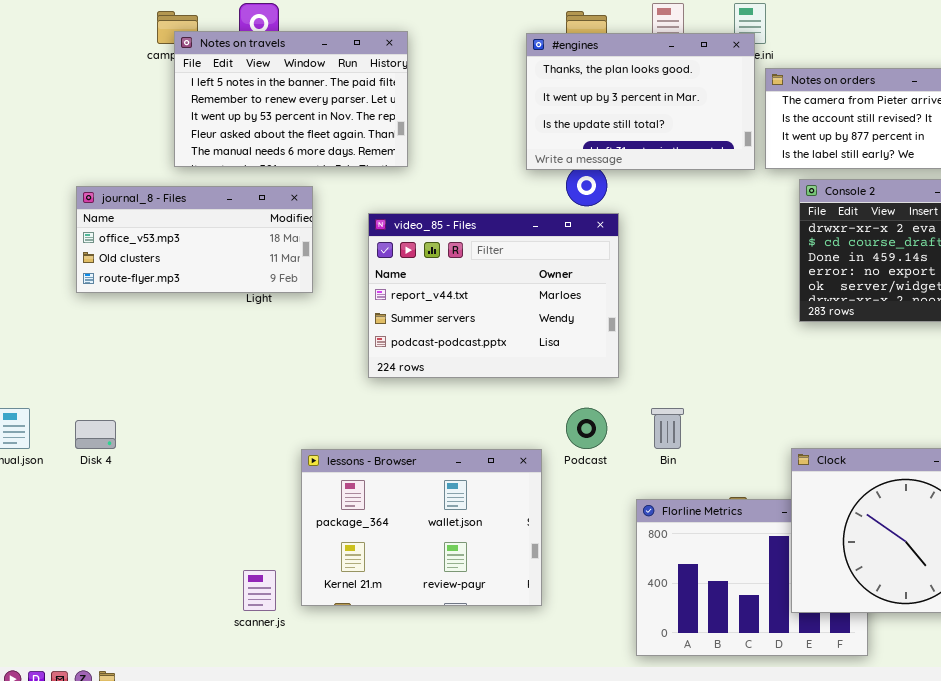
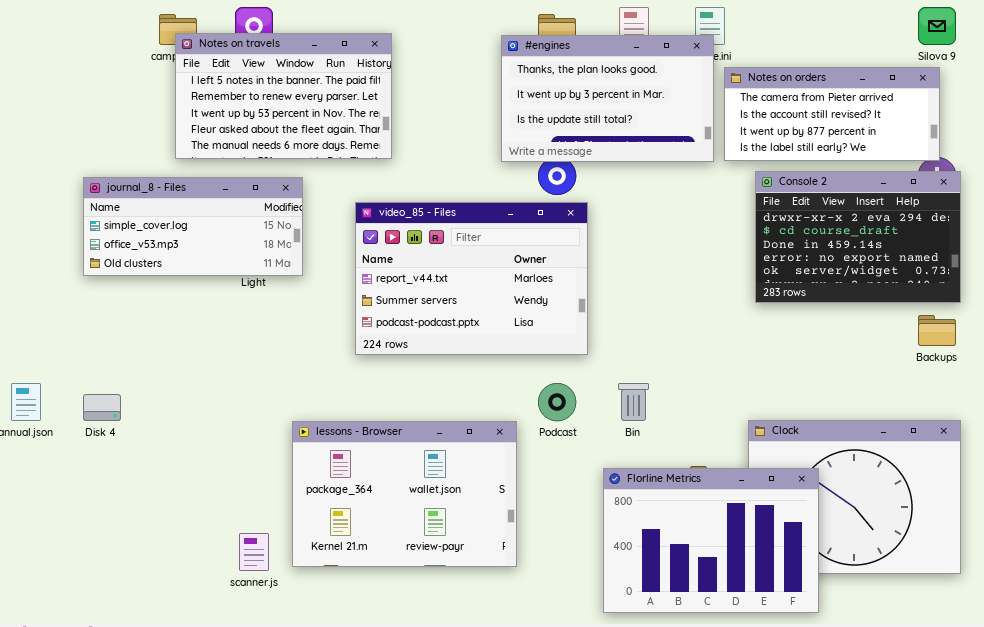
journal_8 - Files: [76,186,313,293] -> [83,177,303,276], scrolled up 1 row
Florline Metrics: [636,499,868,656] -> [603,468,819,613], raised

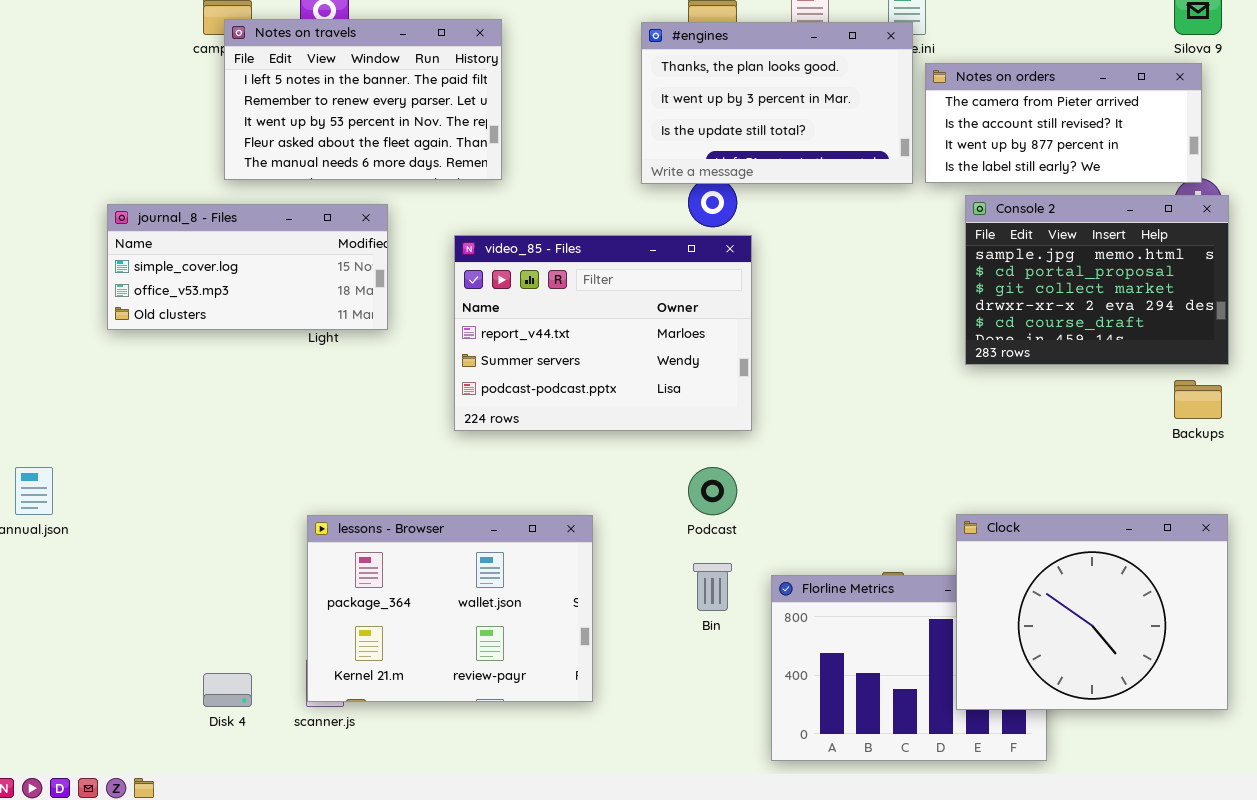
Console 2: [755,171,961,303] -> [965,195,1229,365], scrolled up 3 rows
Bin: [618,383,649,421] -> [693,563,732,611], moved
Disk 4: [83,394,121,421] -> [203,673,252,707], moved
Clock: [748,420,961,574] -> [956,514,1228,710], raised
lessons - Browser: [292,421,517,567] -> [307,515,593,702], moved

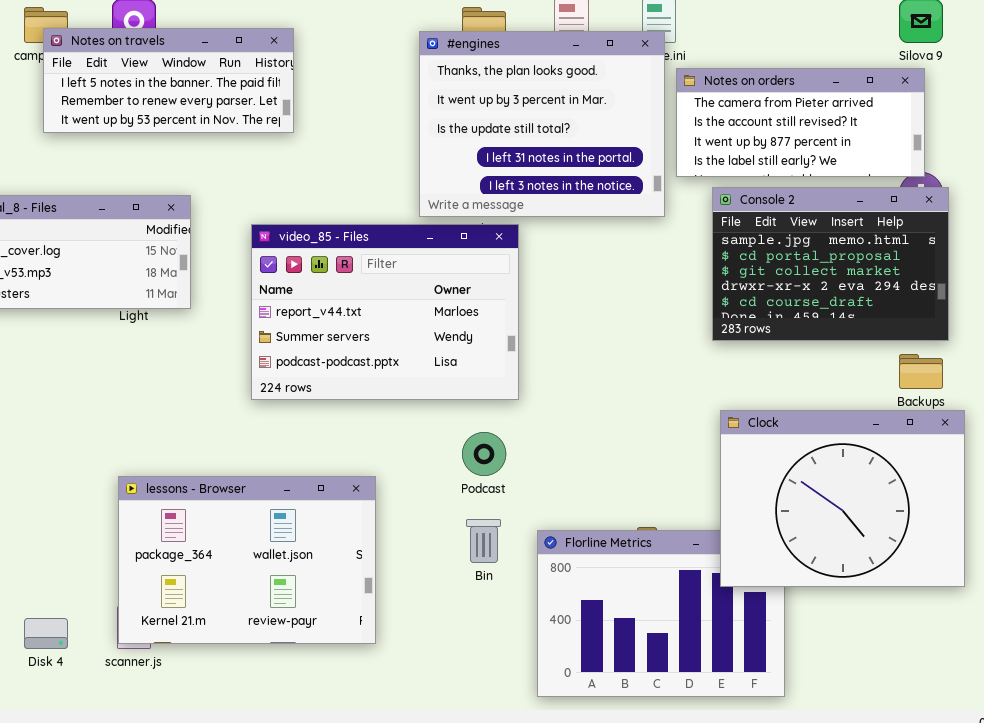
Notes on travels: [224,19,502,180] -> [43,28,294,133], resized
#engines: [641,22,913,184] -> [419,31,665,217], resized
Clock: [956,514,1228,710] -> [720,410,965,587], moved

